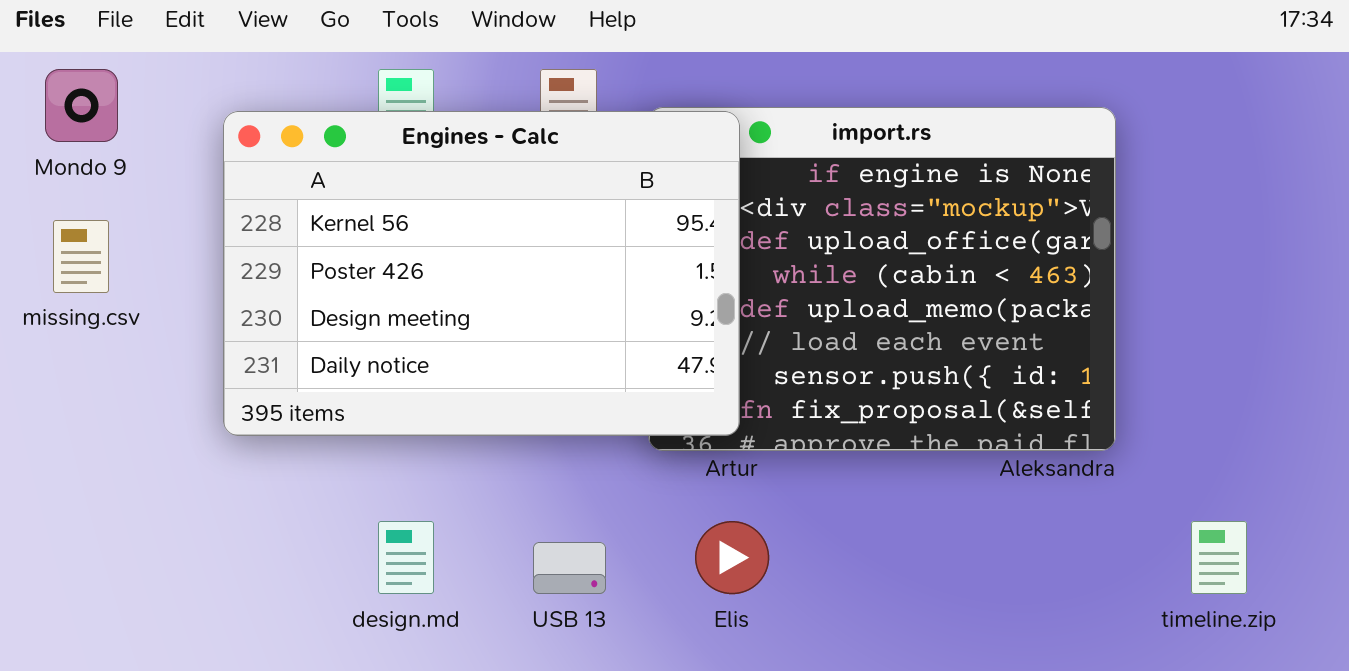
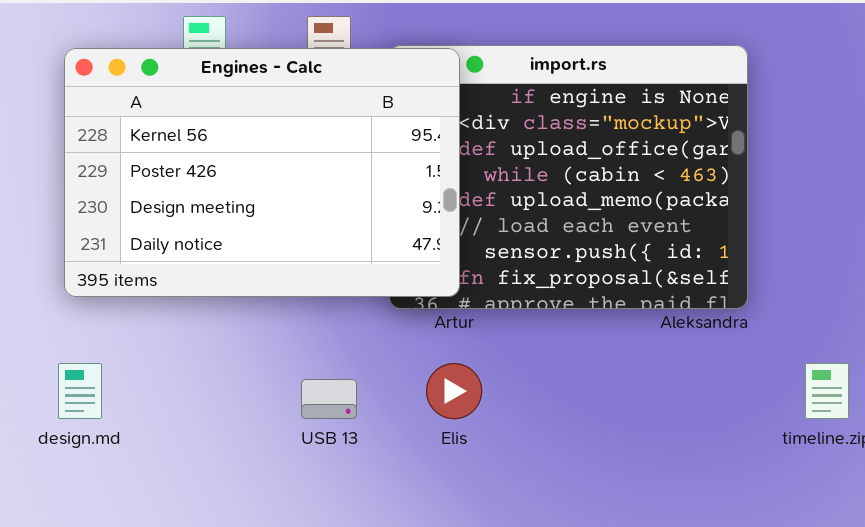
design.md: [378,521,434,594] -> [58,363,102,419], moved

